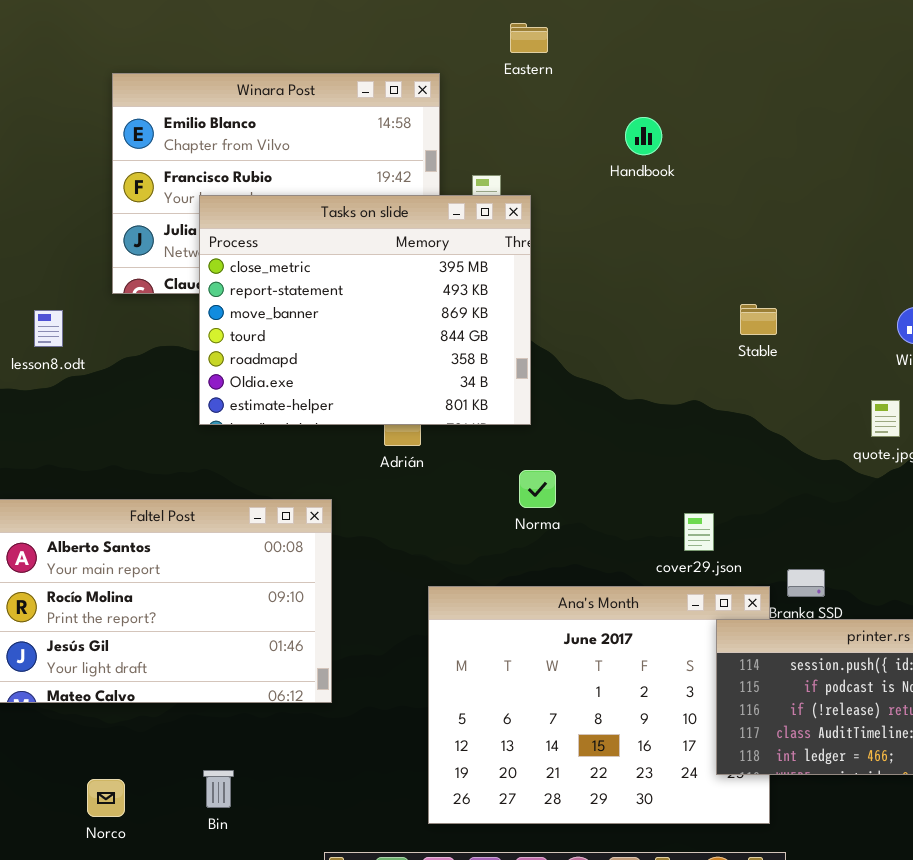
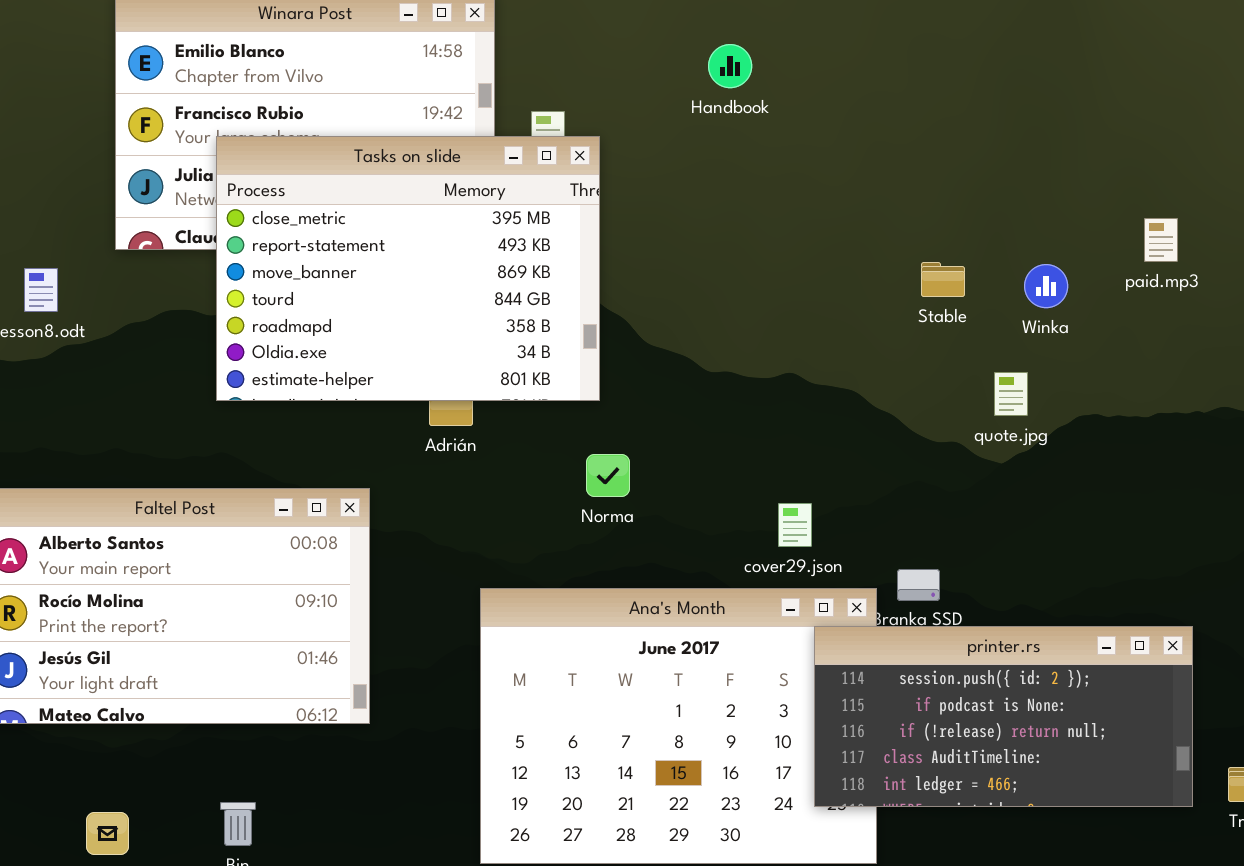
Stable: [740,304,777,335] -> [921,262,965,297], moved

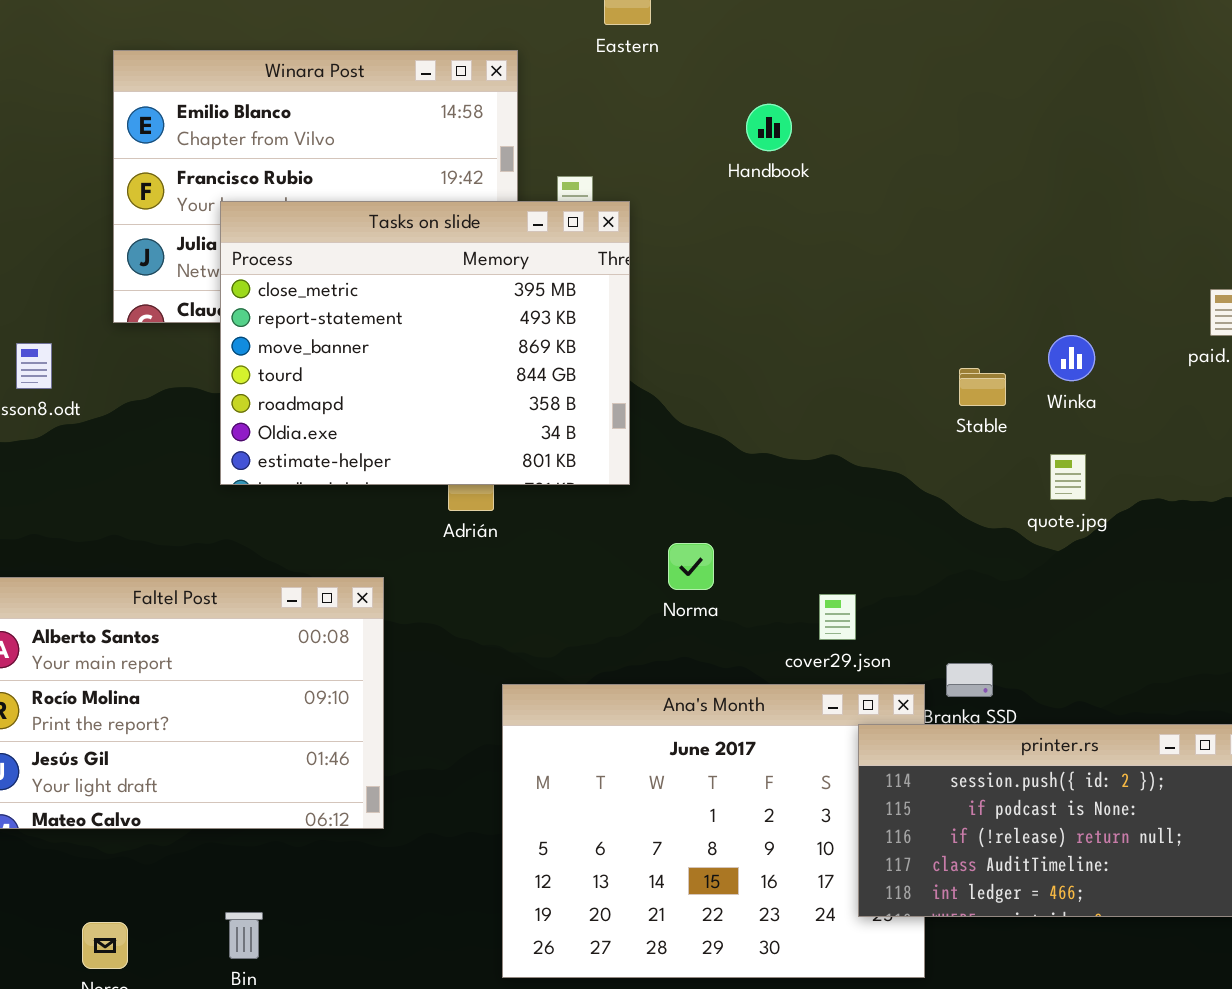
Stable: [921,262,965,297] -> [959,368,1006,406], moved
Winka: [1024,264,1068,308] -> [1048,335,1095,381], moved
Norma: [586,454,630,497] -> [668,543,714,590], moved

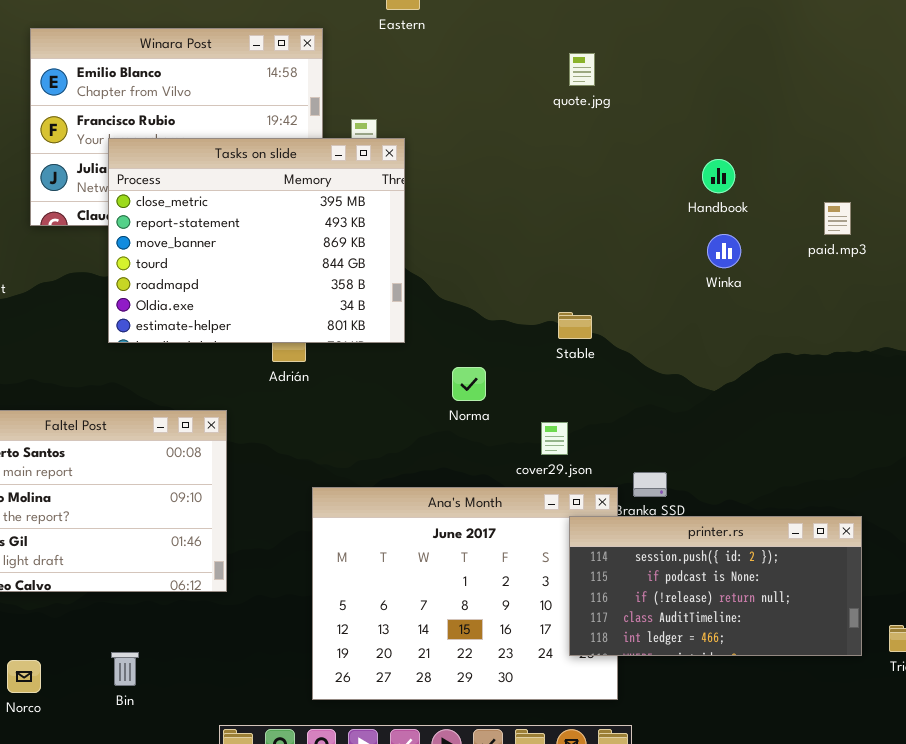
Handbook: [746,104,792,151] -> [702,159,735,193], moved
Stable: [959,368,1006,406] -> [558,312,592,339], moved
quote.jpg: [1050,454,1086,500] -> [569,53,595,86], moved
Norma: [668,543,714,590] -> [452,367,486,401], moved

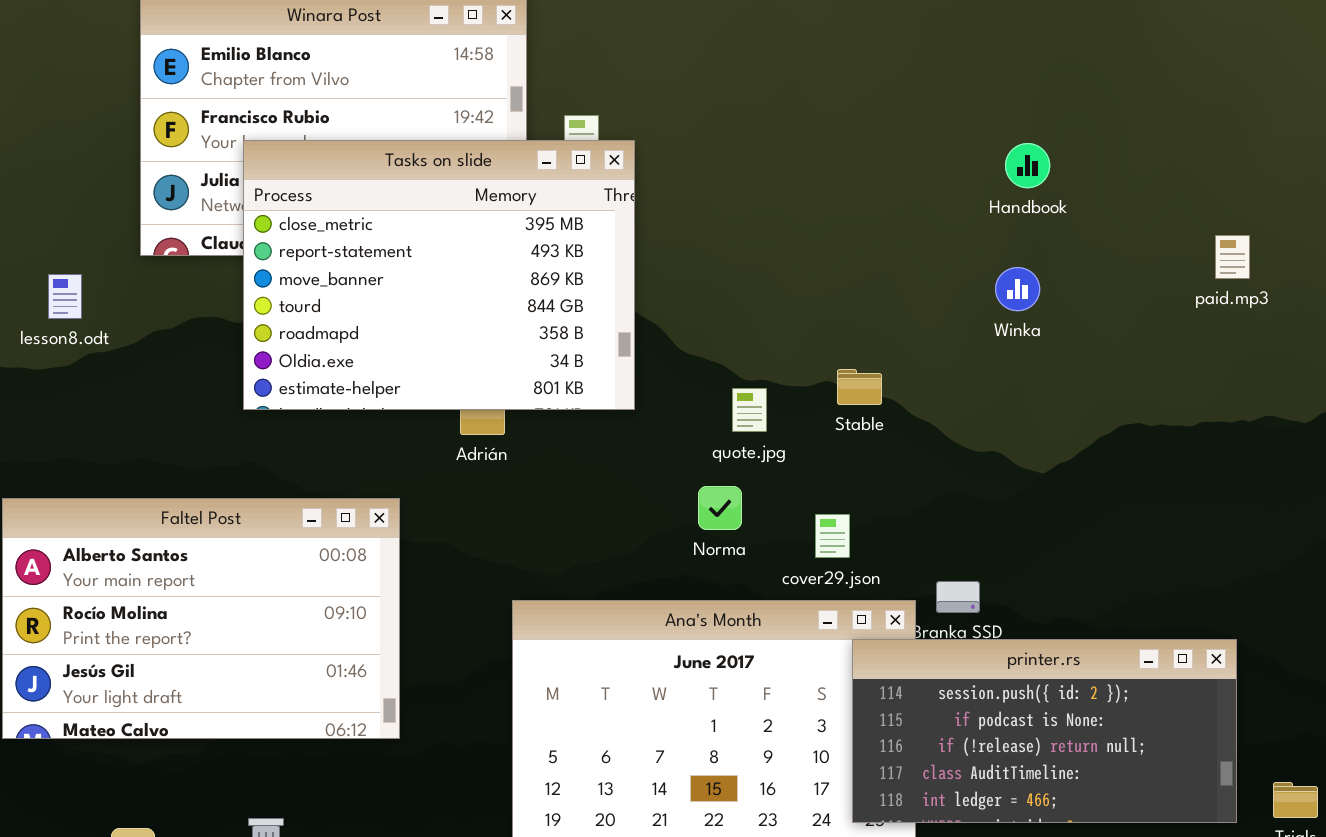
quote.jpg: [569,53,595,86] -> [732,388,767,432], moved
Handbook: [702,159,735,193] -> [1005,143,1050,188], moved
paid.mp3: [824,202,851,235] -> [1215,235,1250,279], moved
Winka: [707,234,741,268] -> [995,267,1040,311], moved
Norma: [452,367,486,401] -> [698,486,742,530], moved

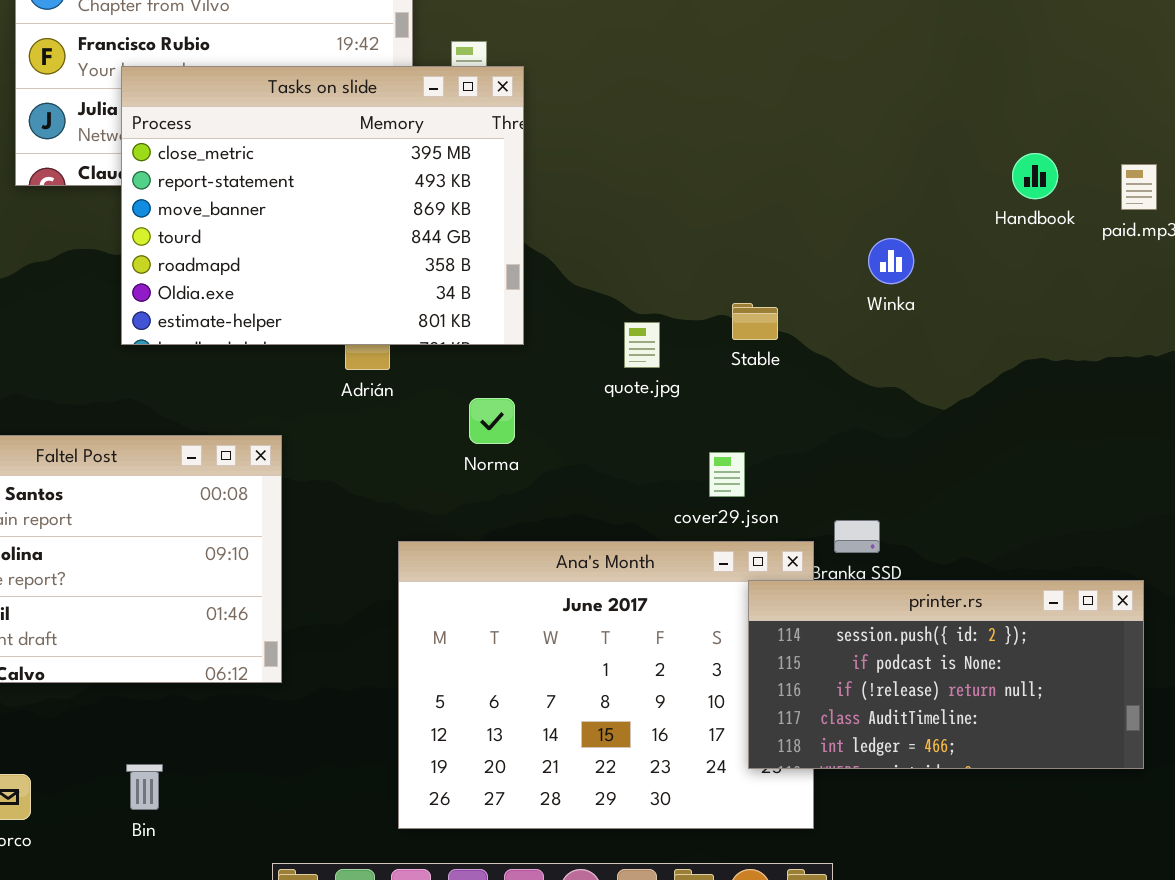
Handbook: [1005,143,1050,188] -> [1012,153,1058,199], moved
Winka: [995,267,1040,311] -> [868,238,914,284], moved
Norma: [698,486,742,530] -> [469,398,515,444], moved

